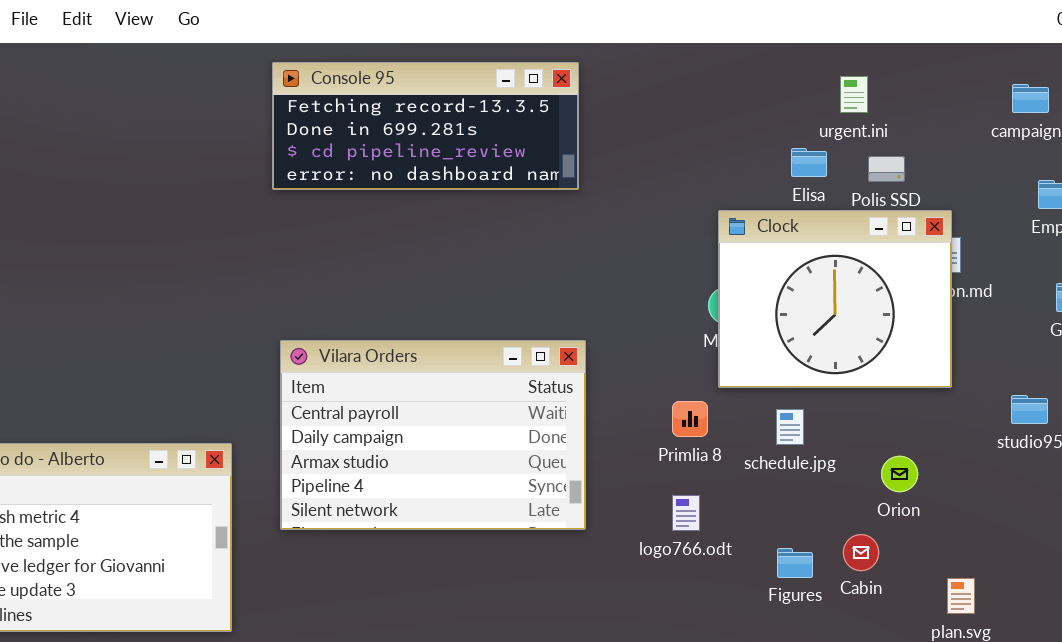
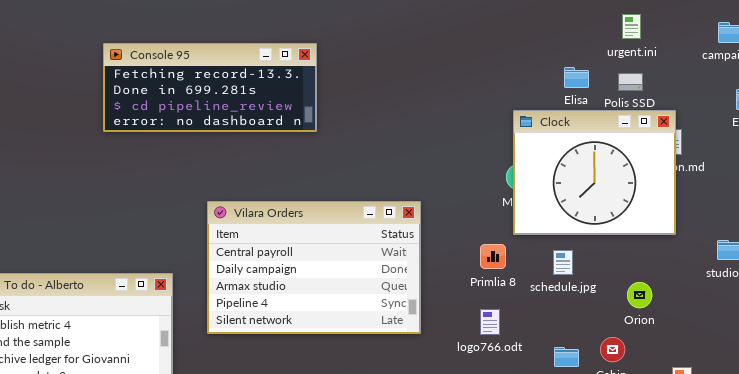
Console 95: [272,62,579,190] -> [103,43,317,132], moved
urgent.ini: [840,76,868,113] -> [622,14,641,39], moved

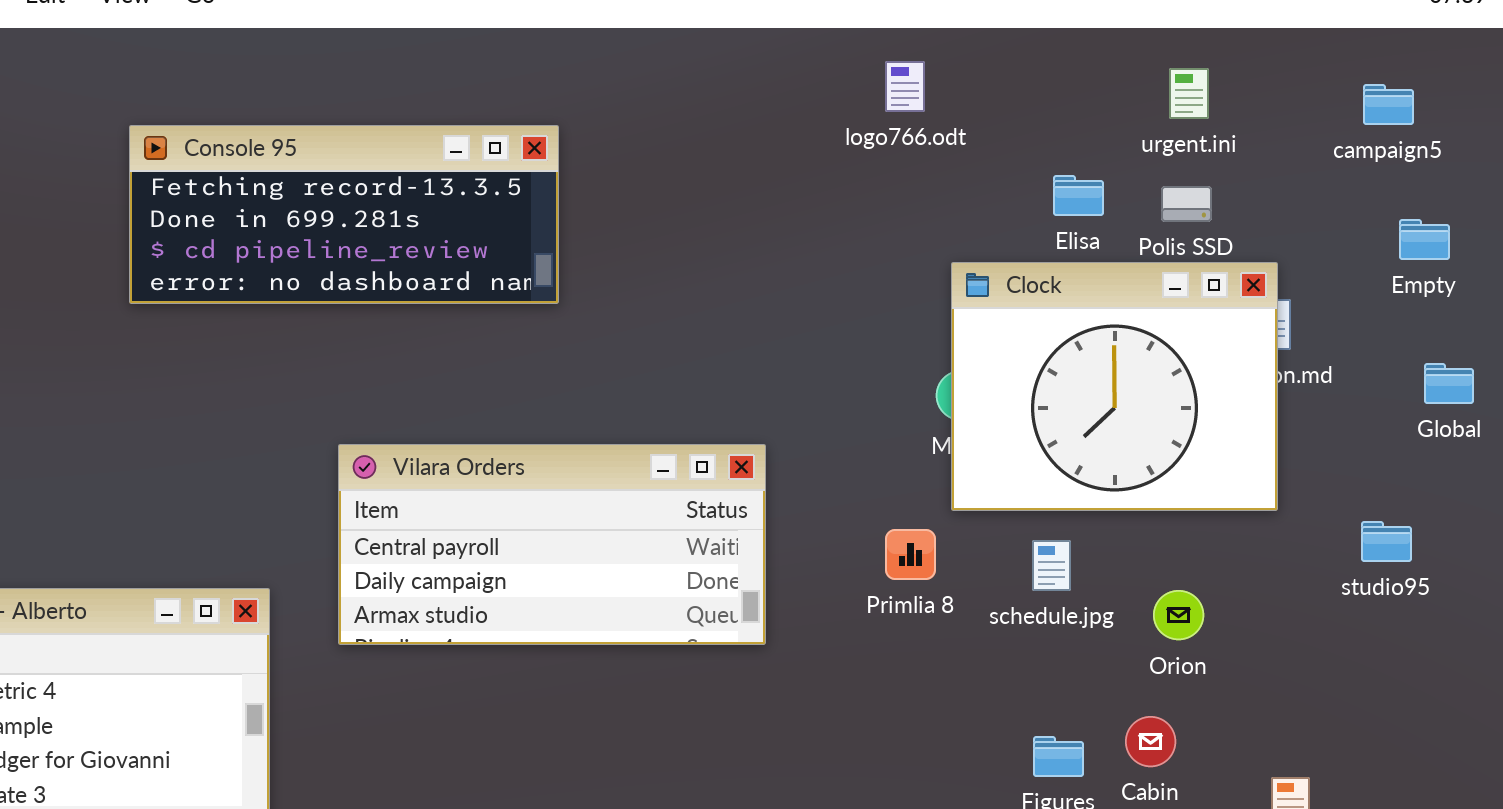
Vilara Orders: [207,201,421,334] -> [338,444,766,645], resized
Orion: [627,282,652,308] -> [1153,590,1204,640], moved
logo766.odt: [480,309,500,335] -> [885,61,925,112], moved

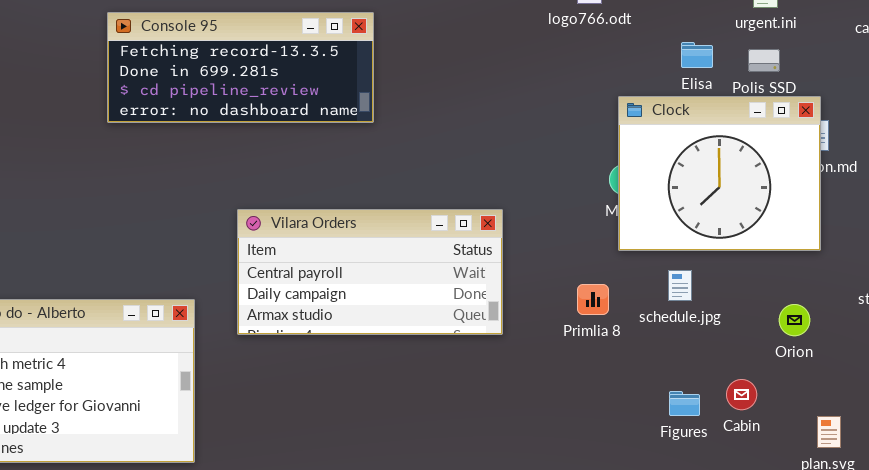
Primlia 8: [885,529,936,580] -> [577,284,609,315], moved
Orion: [1153,590,1204,640] -> [779,304,810,336], moved

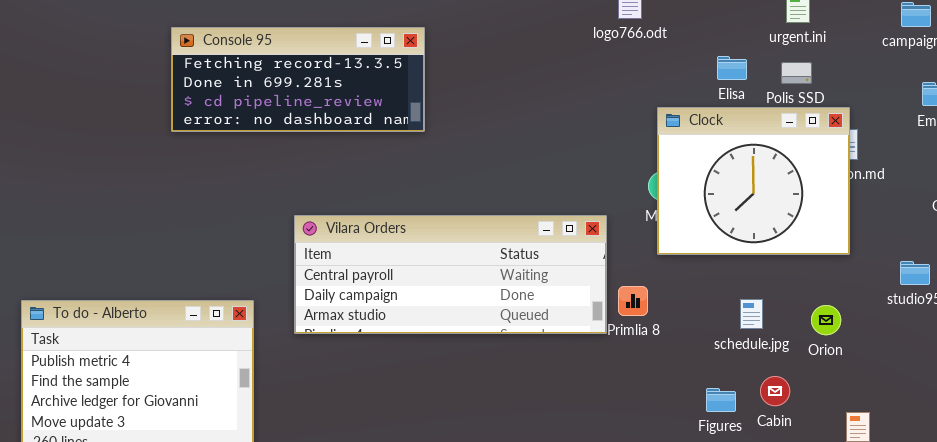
Vilara Orders: [237,209,503,335] -> [294,215,607,334], resized
schedule.jpg: [668,270,692,301] -> [740,299,763,329], moved

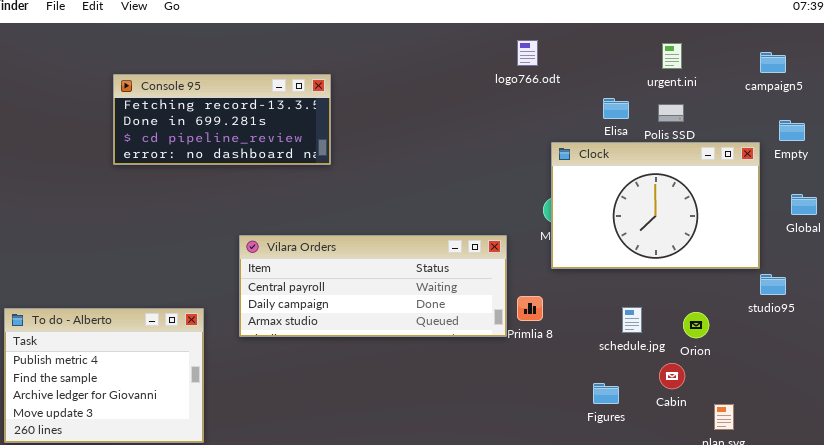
Console 95: [171,27,425,132] -> [113,74,331,165], moved
Clock: [657,107,850,255] -> [551,142,760,269], resized
Cabin: [760,376,790,406] -> [659,363,685,389], moved

